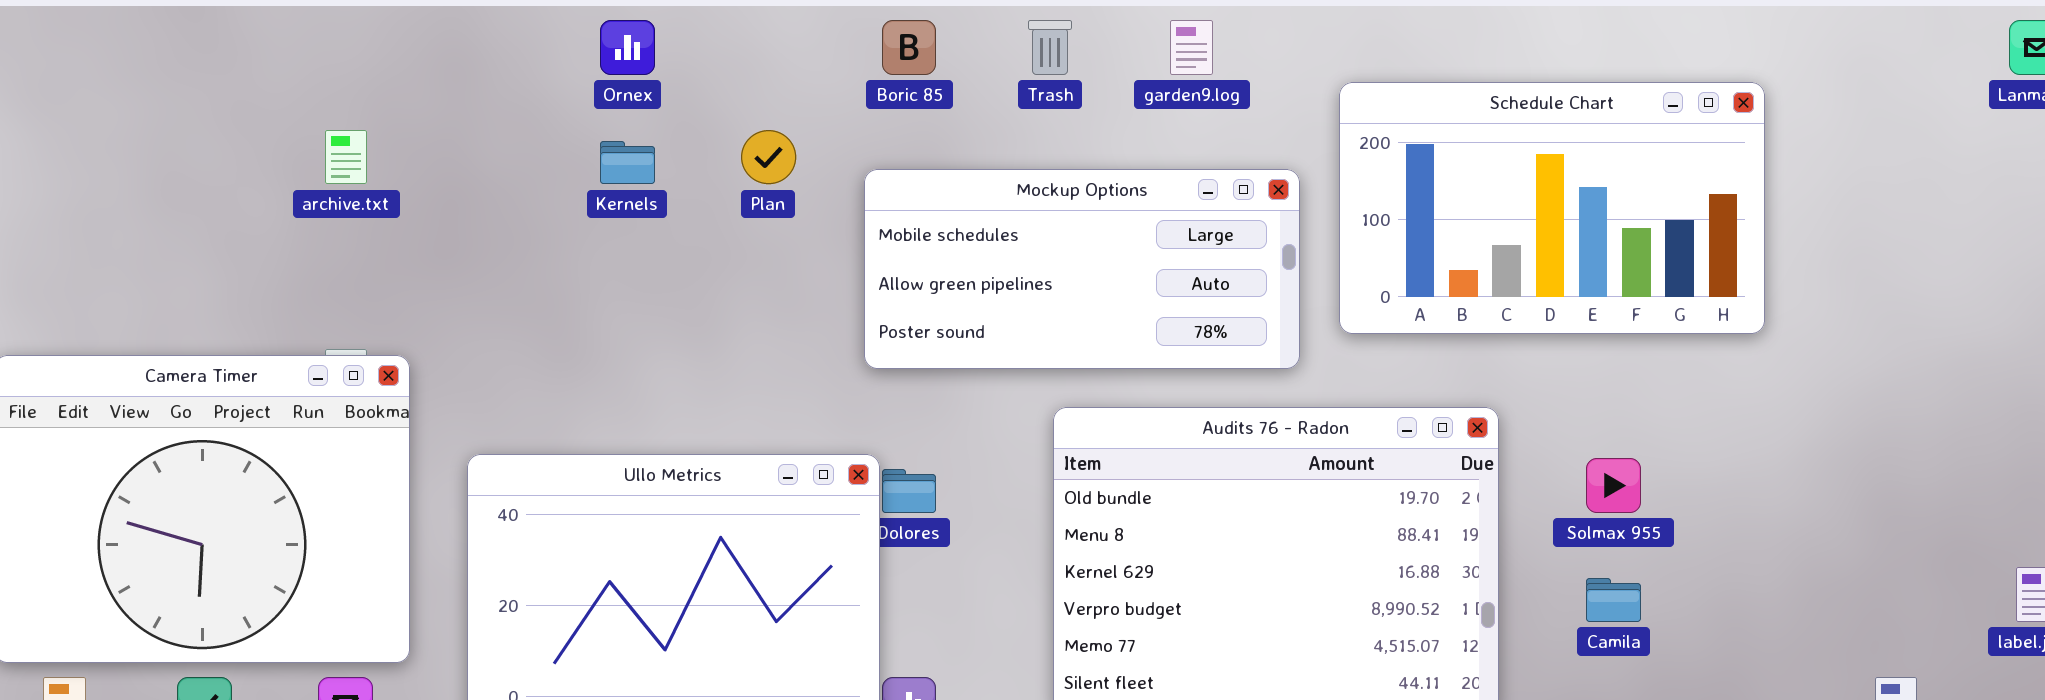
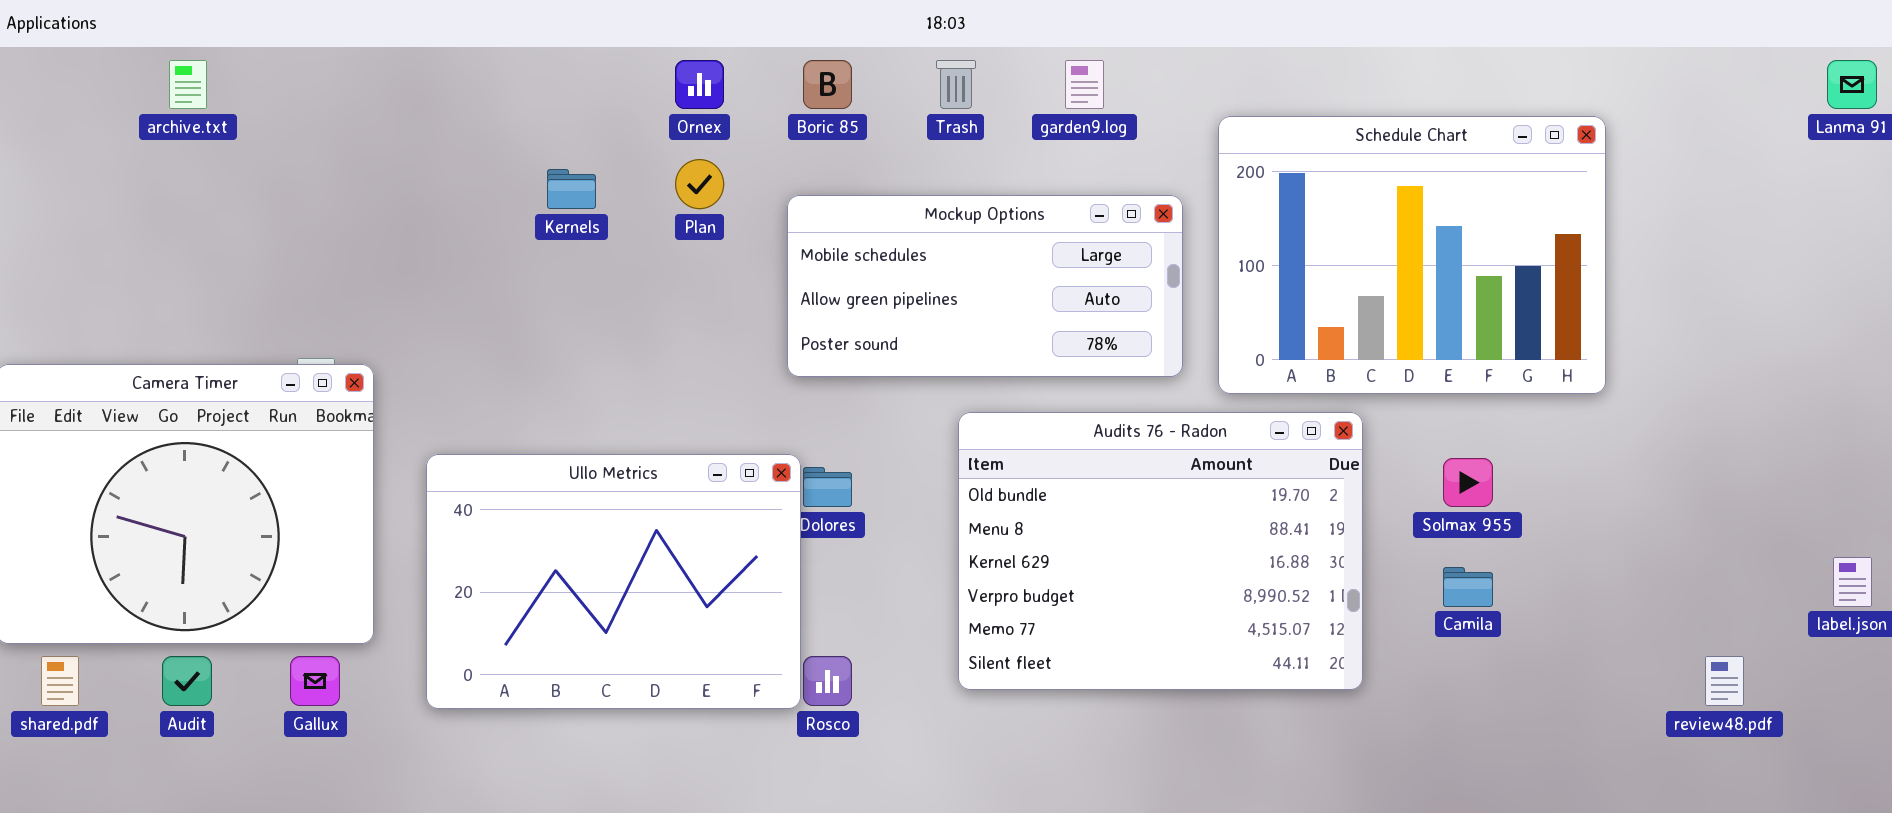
Ornex: [600,20,655,75] -> [675,60,724,109], moved
Schedule Chart: [1339,82,1765,334] -> [1218,116,1606,394], resized
archive.txt: [325,130,367,184] -> [169,60,207,109], moved

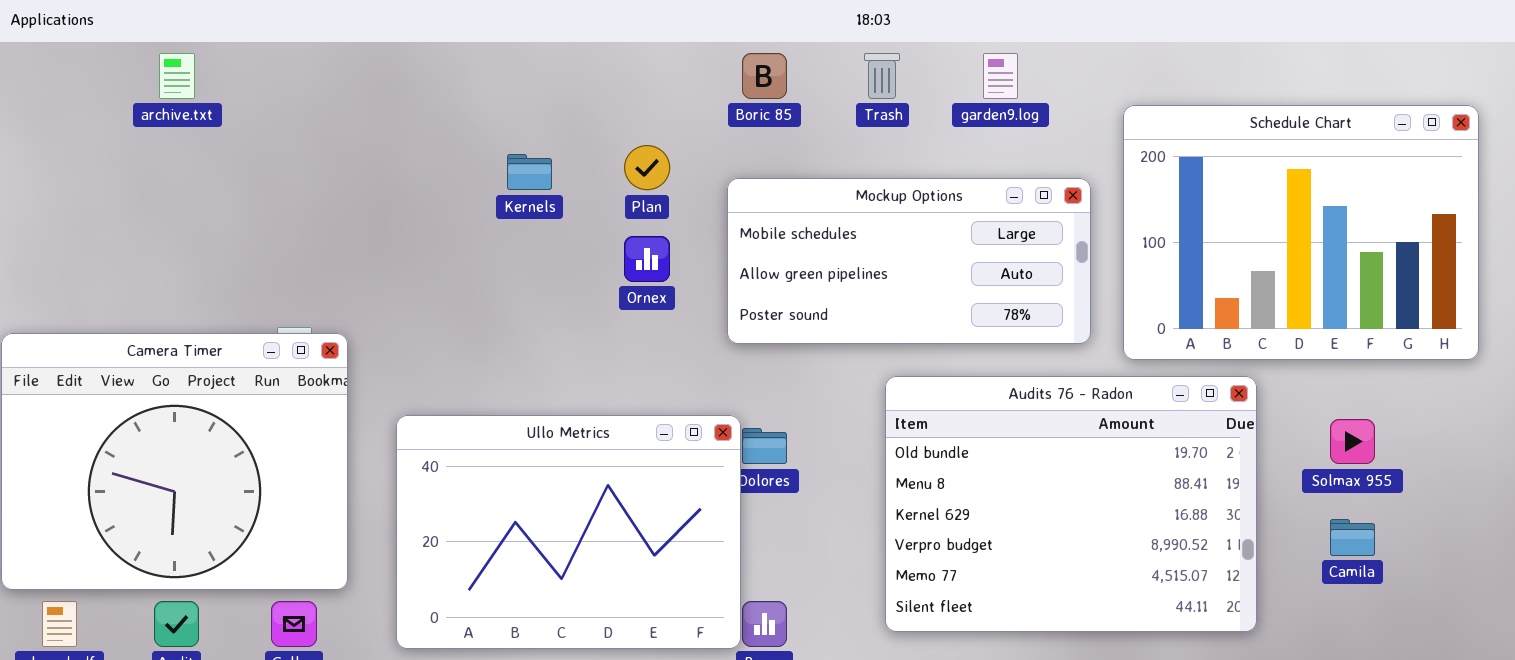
Ornex: [675,60,724,109] -> [624,236,670,282], moved

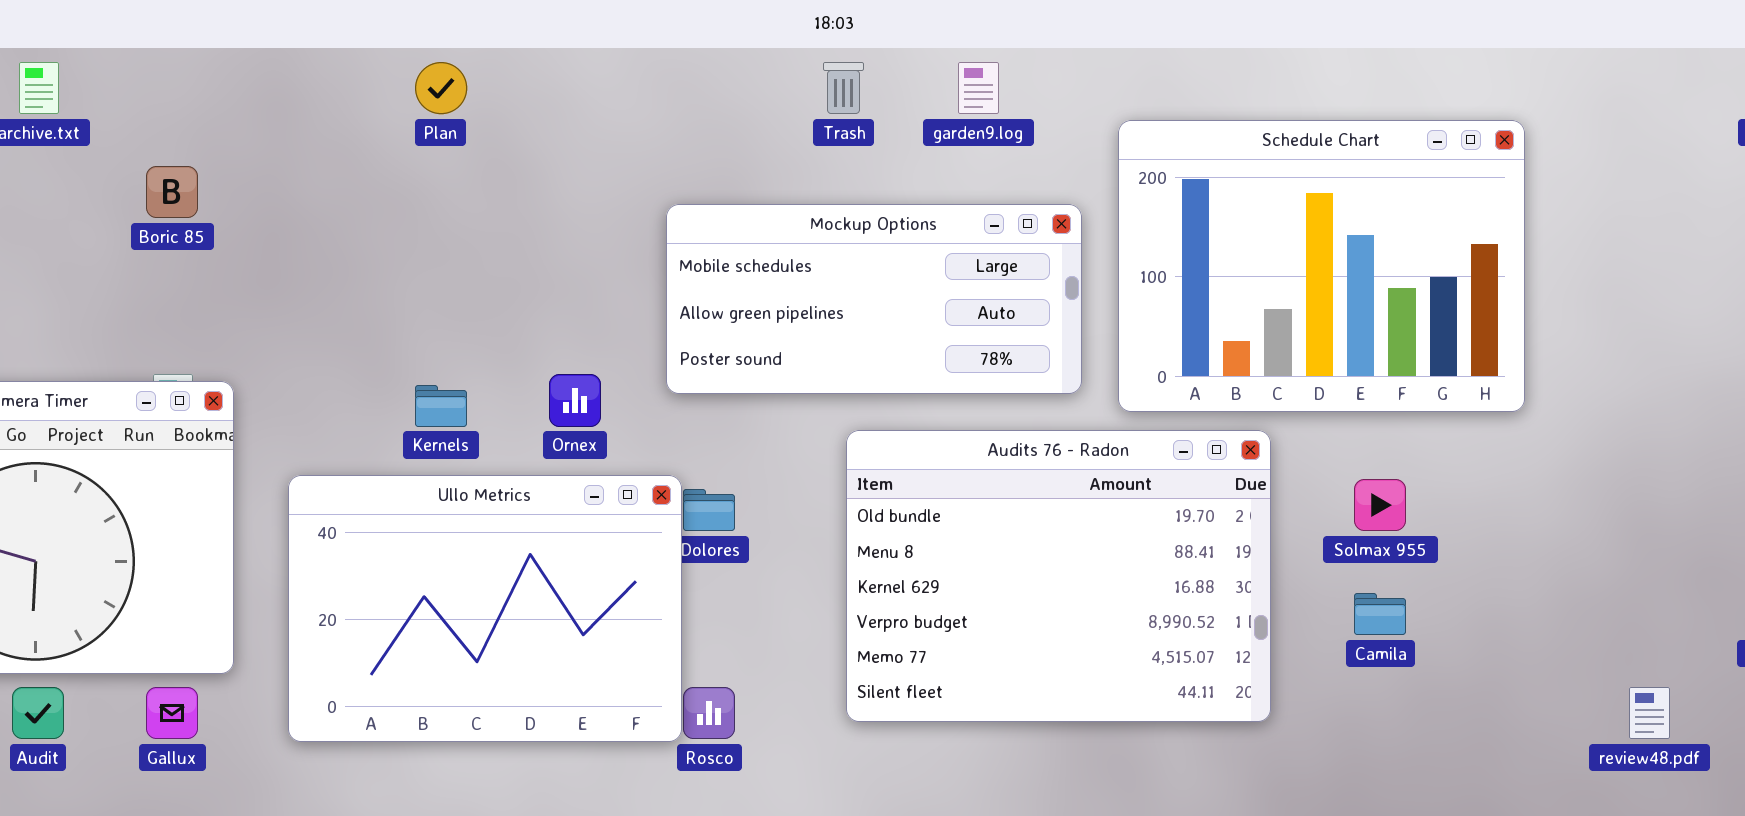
Boric 85: [742,53,787,99] -> [146,166,198,218], moved
Plan: [624,145,670,190] -> [415,62,467,114], moved
Kernels: [507,154,552,190] -> [415,385,467,427], moved
Ornex: [624,236,670,282] -> [549,374,601,427], moved

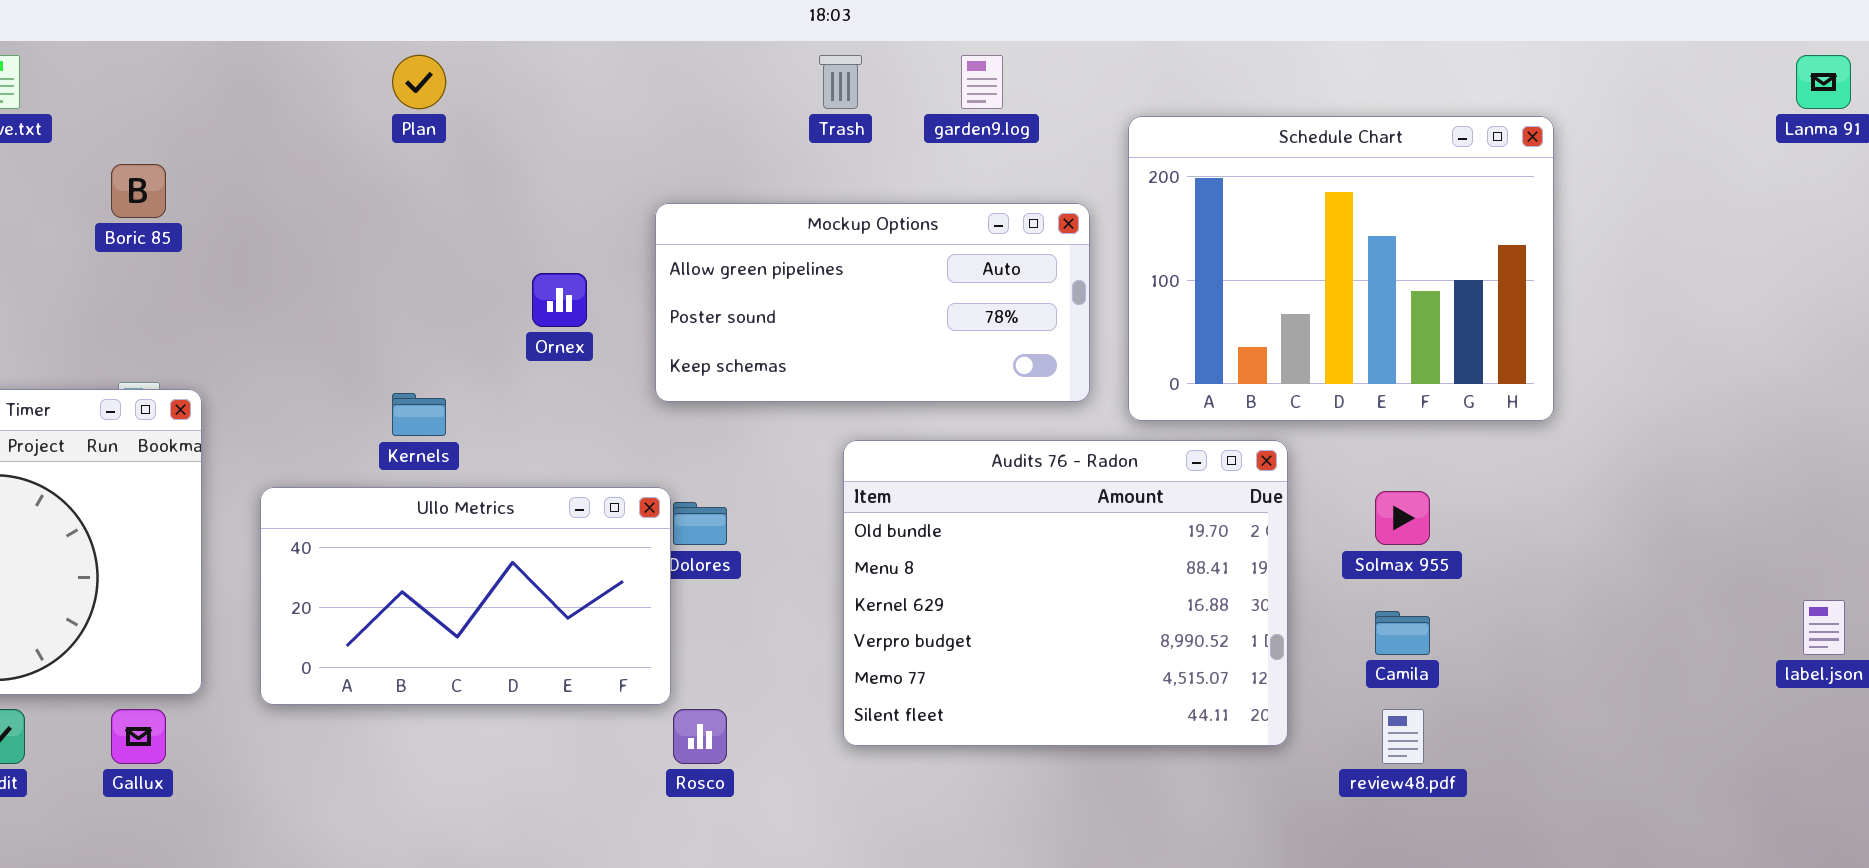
Mockup Options: [666,204,1082,394] -> [655,203,1090,402], scrolled down 1 row
Ornex: [549,374,601,427] -> [532,273,587,327], moved
Ullo Metrics: [288,475,682,742] -> [260,487,671,705], resized
review48.pdf: [1629,687,1670,739] -> [1382,709,1424,764], moved

